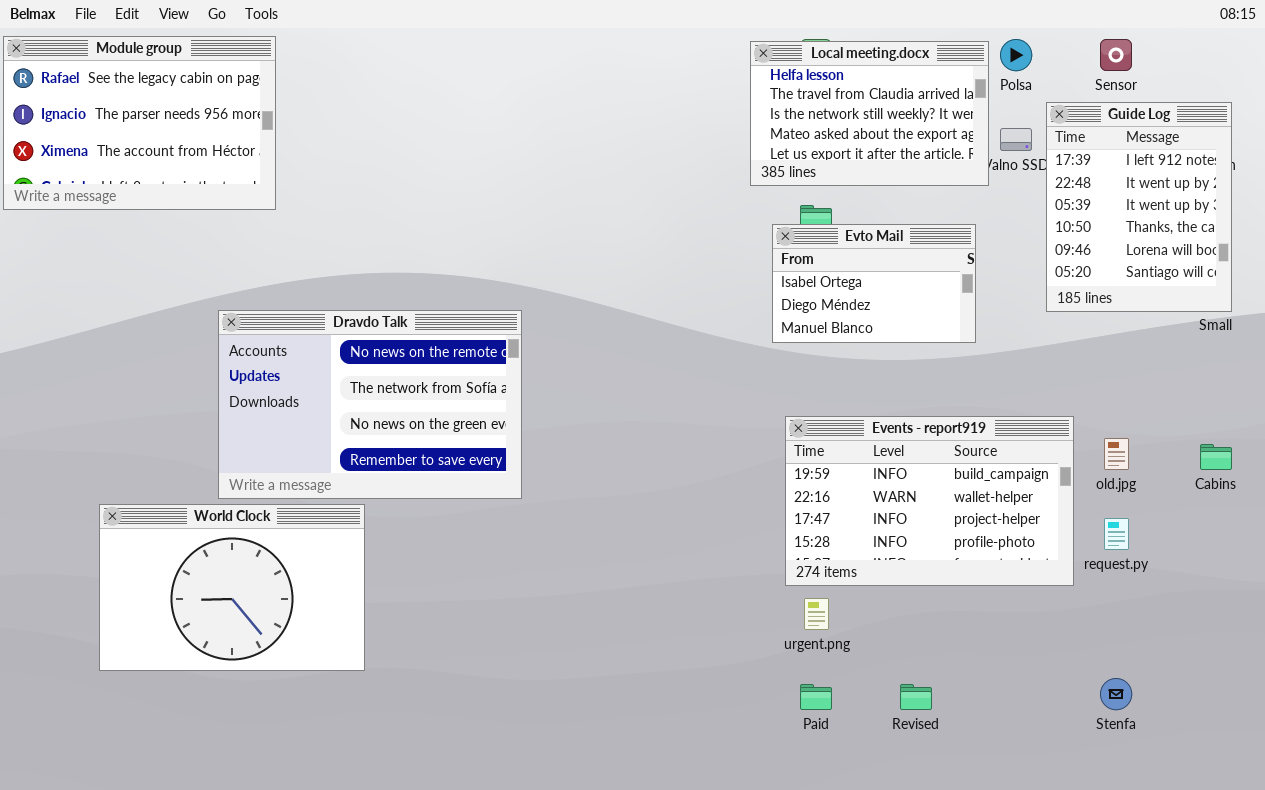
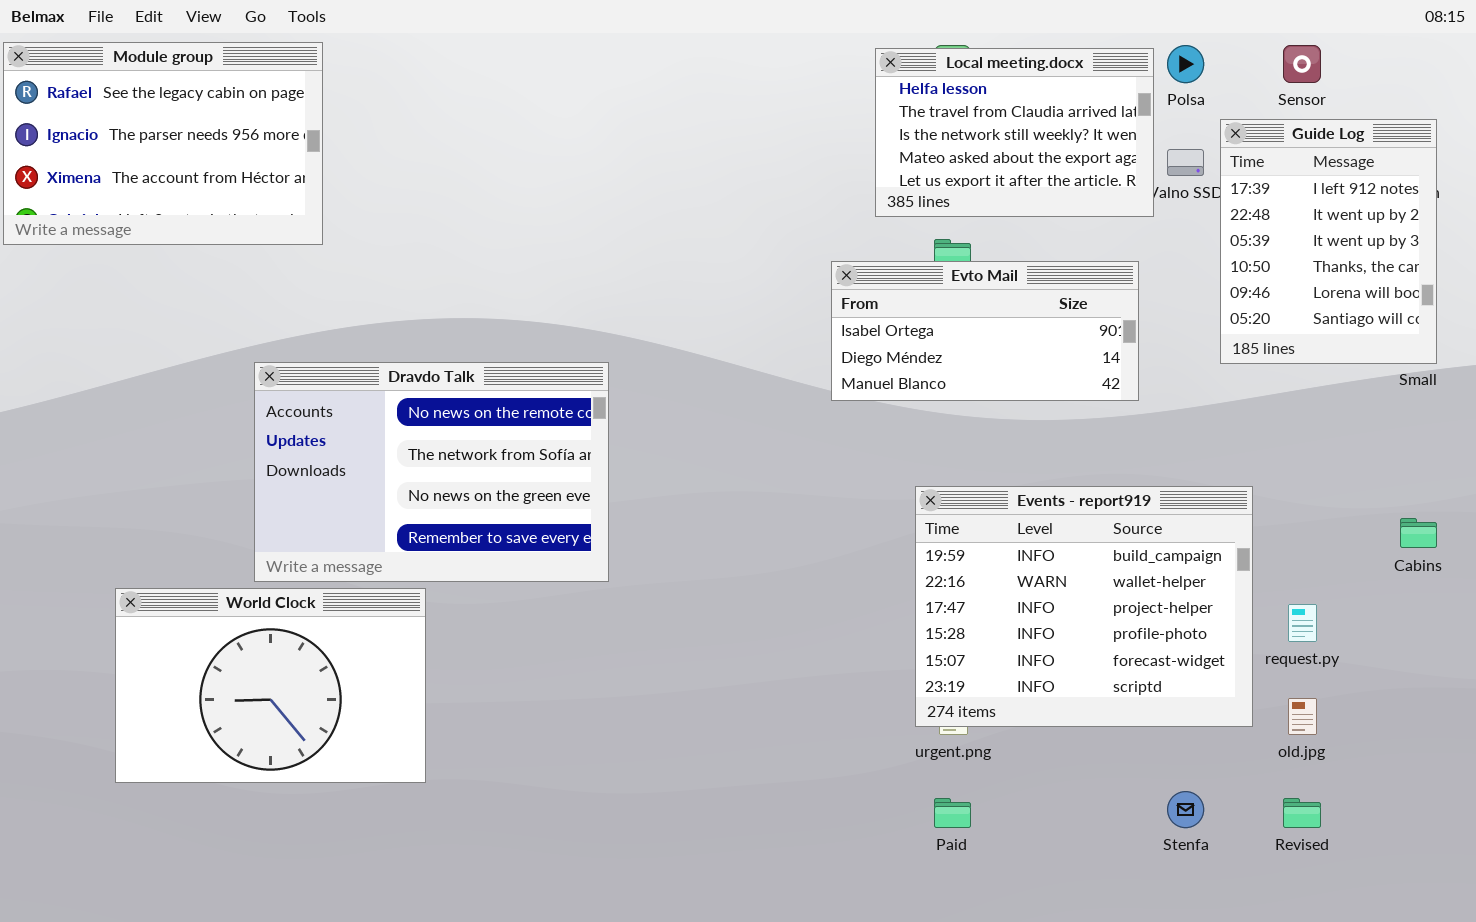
Evto Mail: [772,224,976,343] -> [831,261,1139,401], resized
Events - report919: [785,416,1074,586] -> [915,486,1253,727], resized
old.jpg: [1104,438,1129,470] -> [1288,698,1317,735], moved
Stenfa: [1100,678,1132,710] -> [1167,791,1204,828], moved
Revised: [900,684,932,710] -> [1283,798,1321,828], moved

